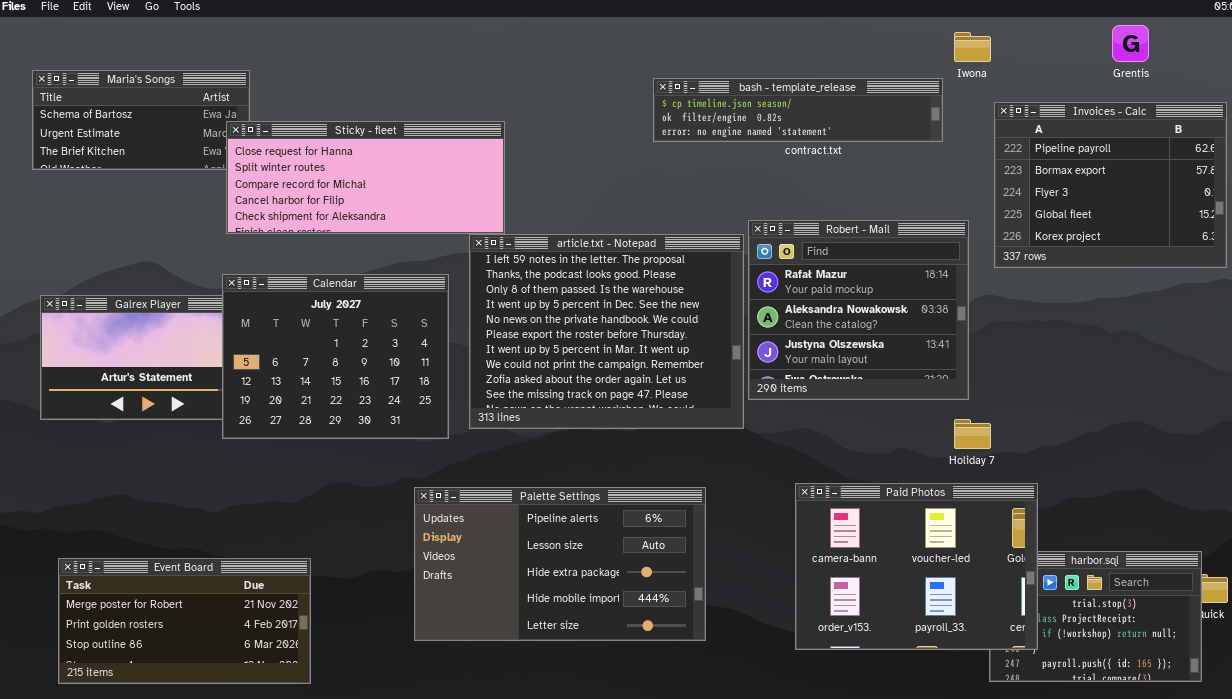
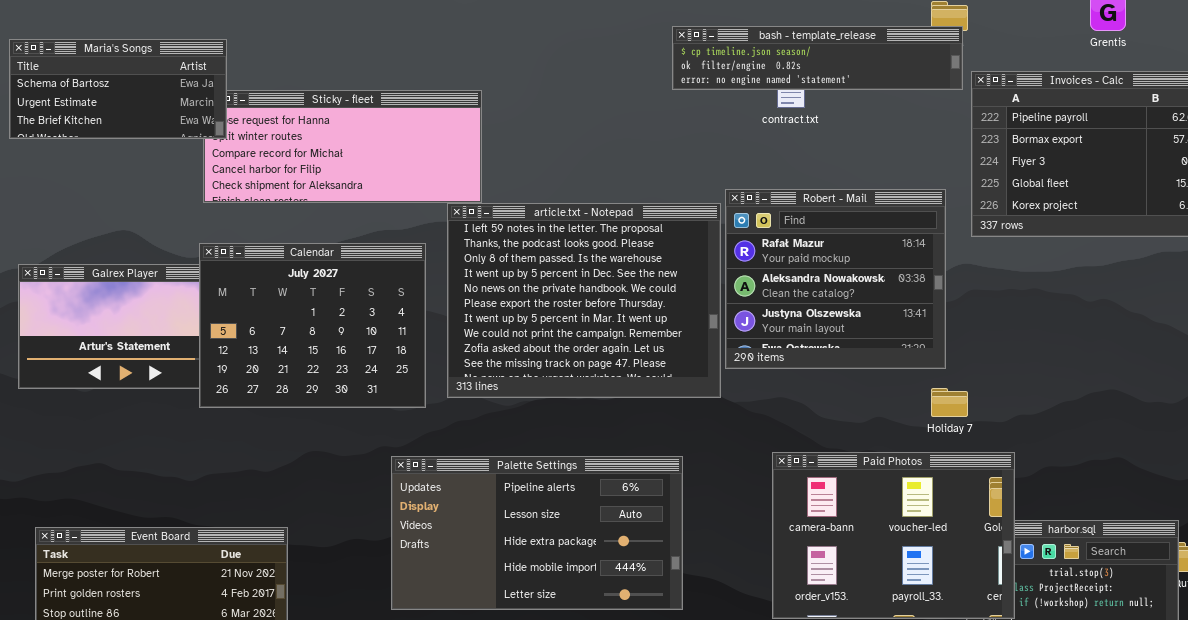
Maria's Songs: [32,70,250,170] -> [9,39,227,139], raised
bash - template_release: [653,78,943,142] -> [672,26,963,90], moved

